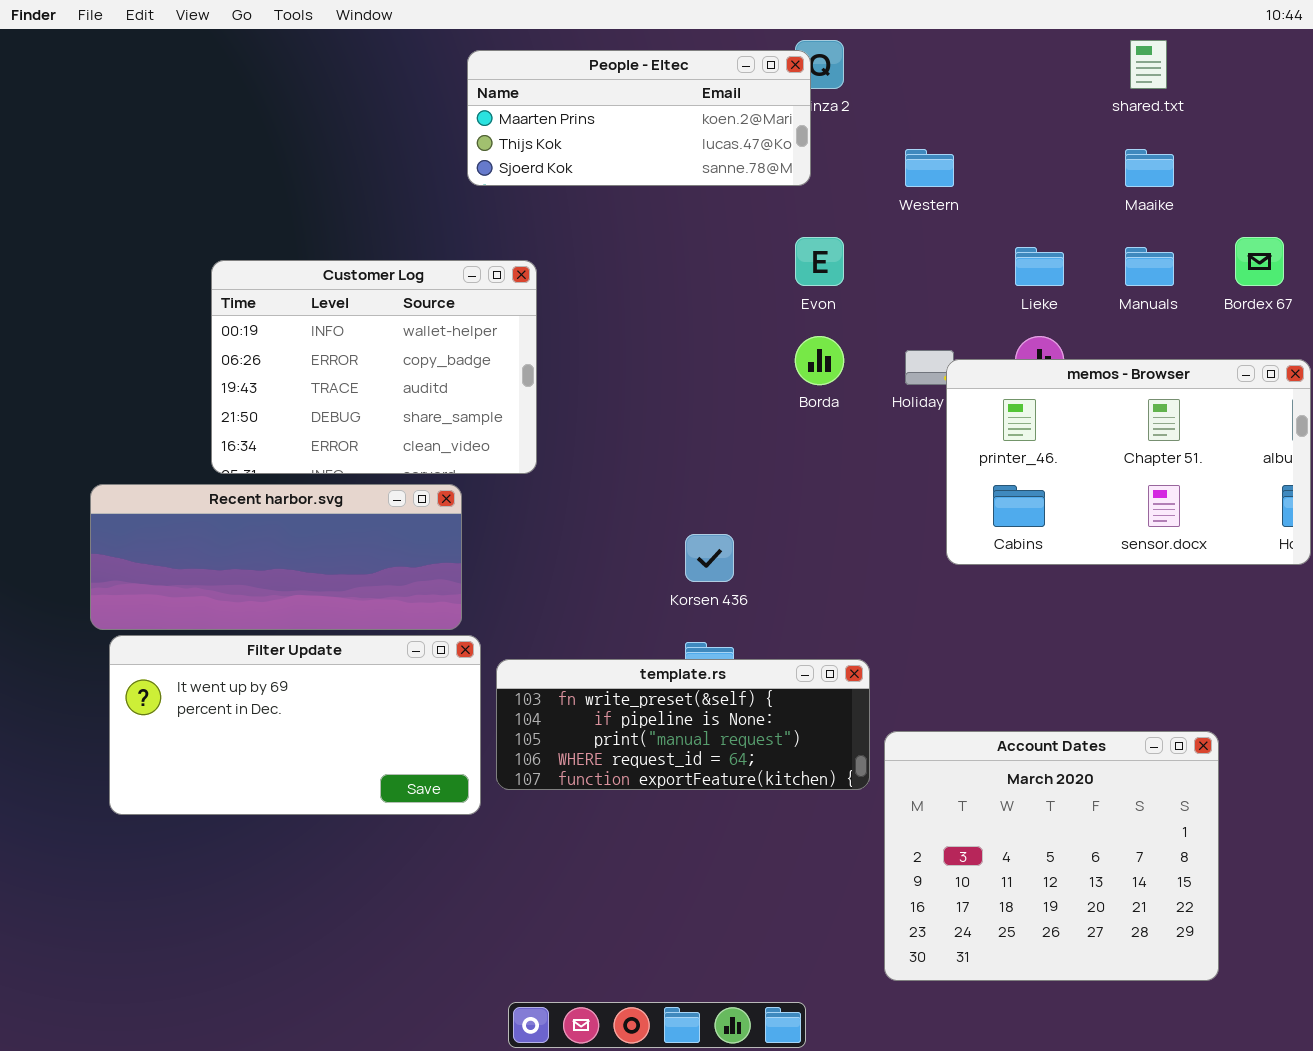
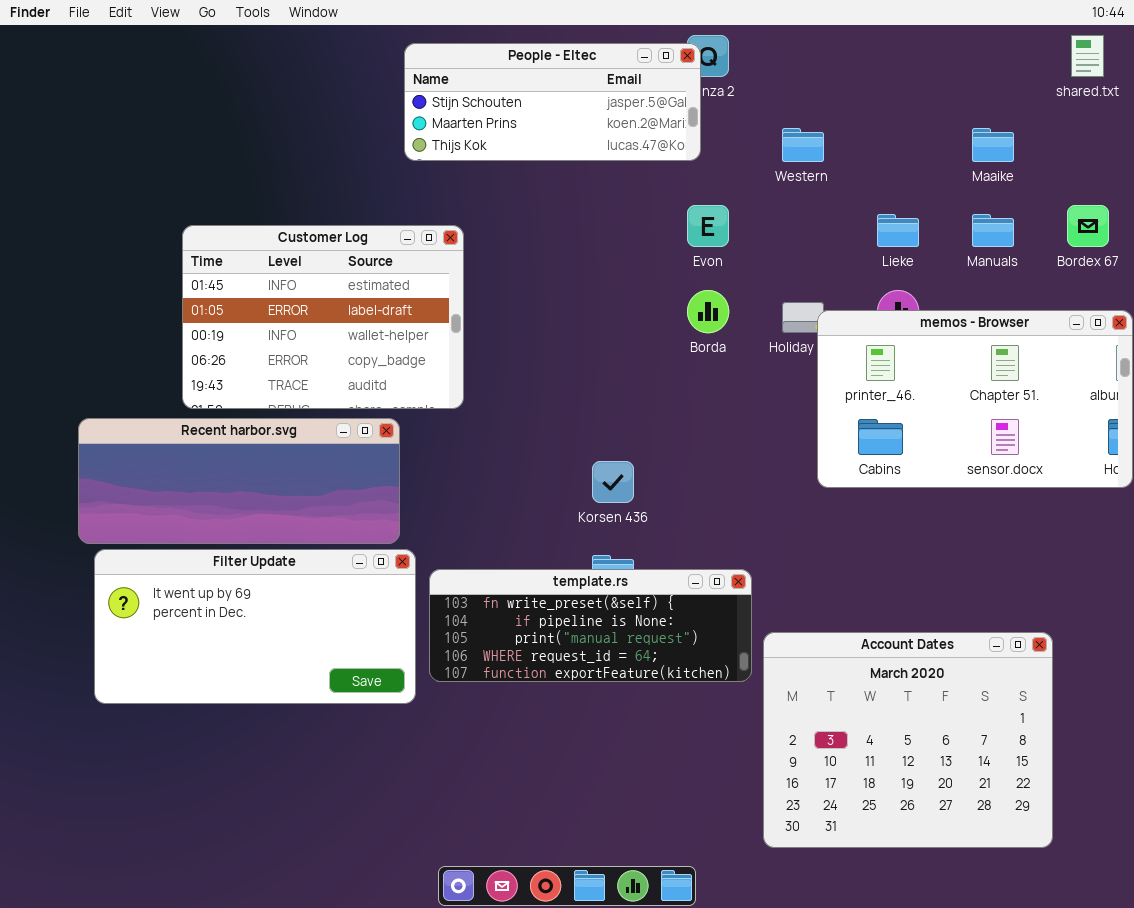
shared.txt: [1130,40,1167,89] -> [1071,35,1104,77], moved
People - Eltec: [467,50,811,186] -> [404,43,701,161], scrolled up 1 row
Customer Log: [211,260,537,474] -> [182,225,464,409], scrolled up 2 rows

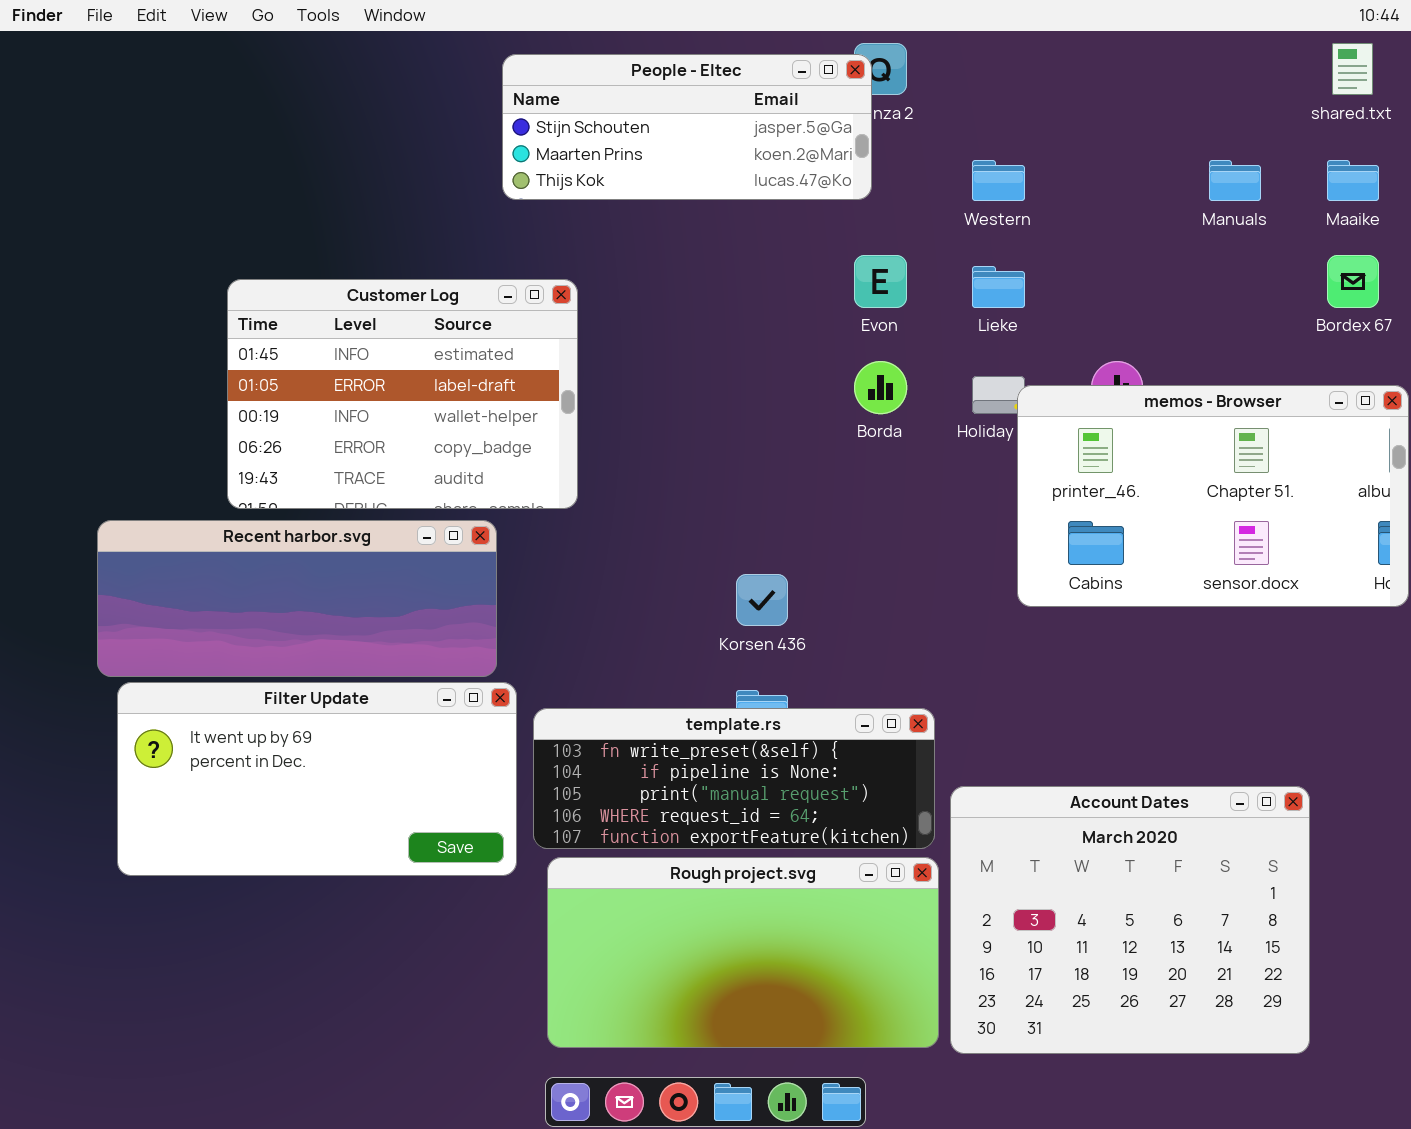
Maaike: [972,128,1014,162] -> [1327,160,1379,201], moved
Lieke: [877,214,919,247] -> [972,266,1025,308], moved
Manuals: [972,214,1014,247] -> [1209,160,1261,201], moved
Rough project.svg: none -> [547,857,939,1048], opened

